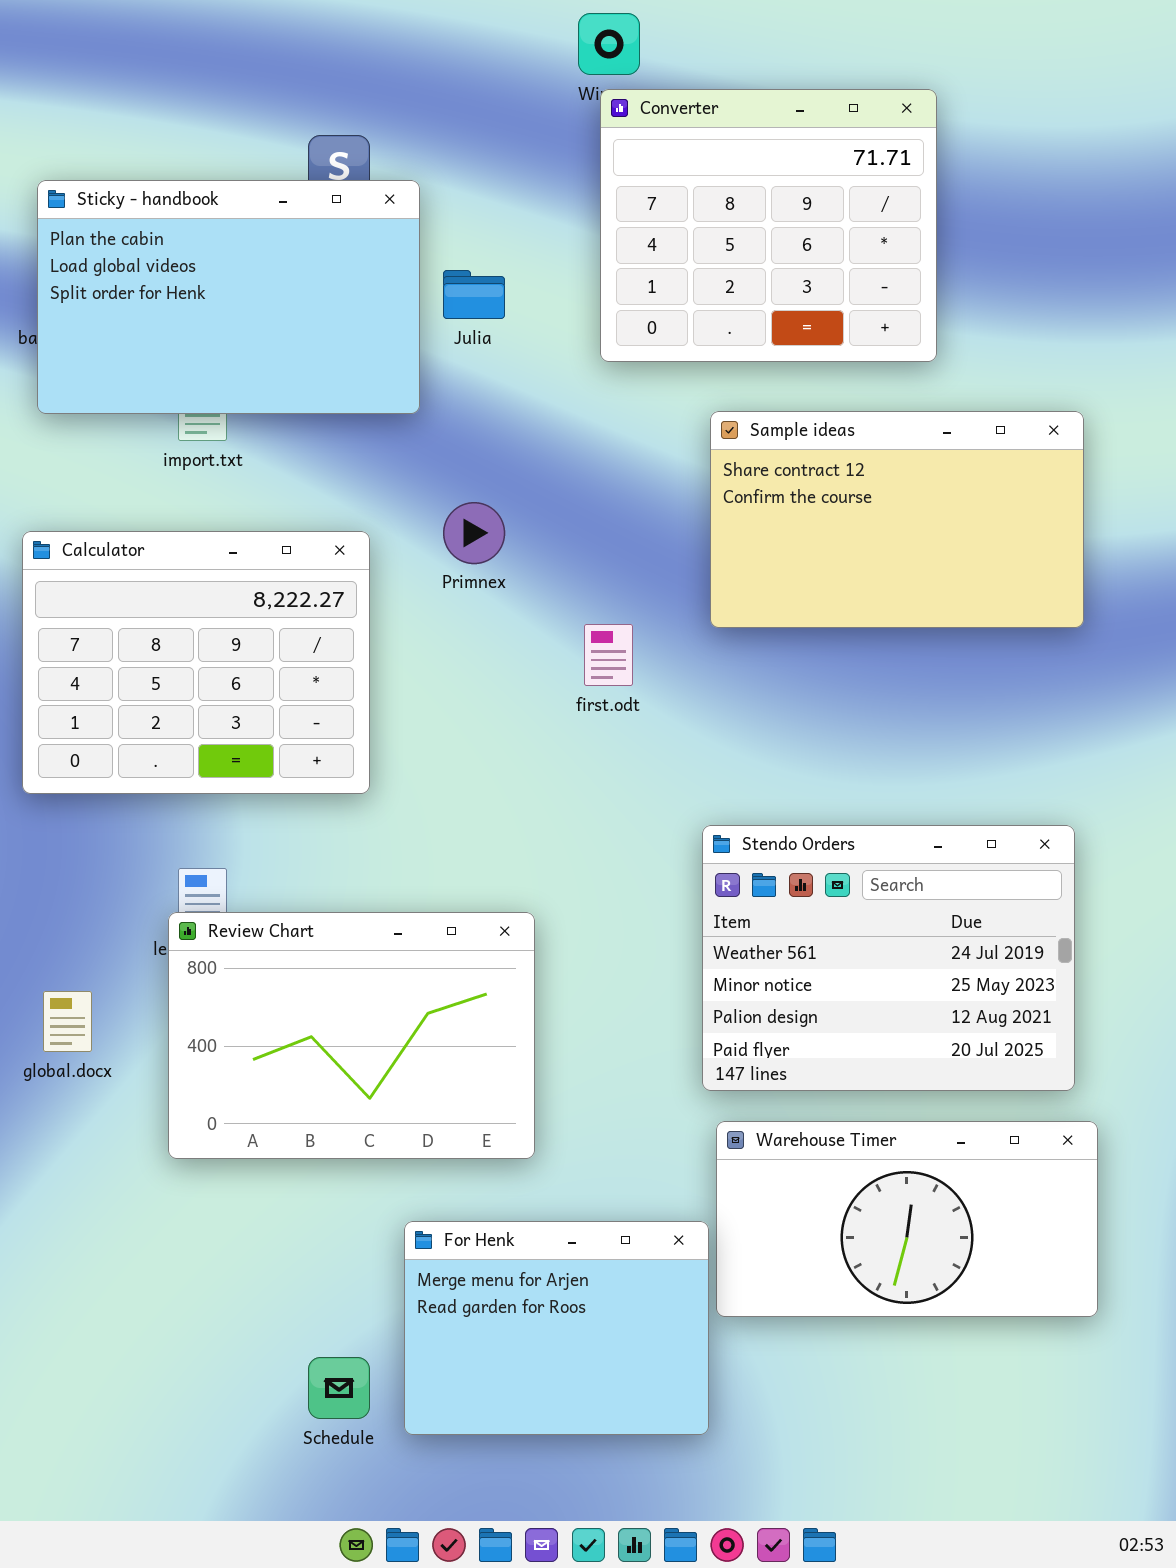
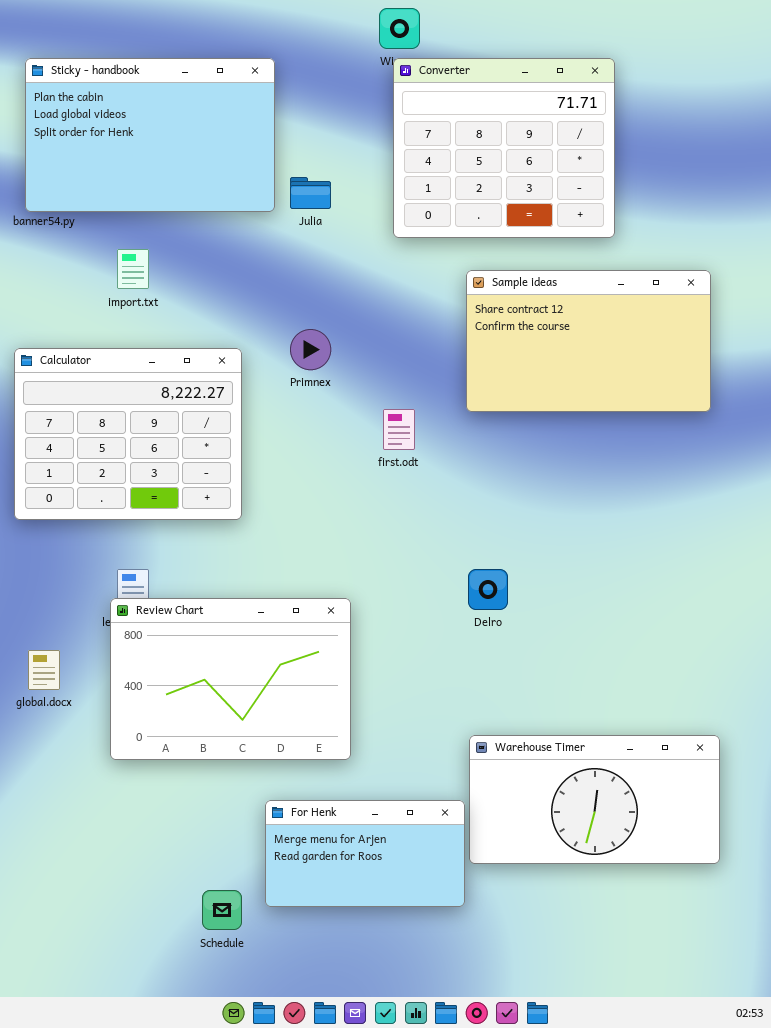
Sticky - handbook: [37,180,420,414] -> [25,58,275,212], moved
Stendo Orders: [702,825,1075,1091] -> none, closed
For Henk: [404,1221,709,1435] -> [265,800,465,907], resized

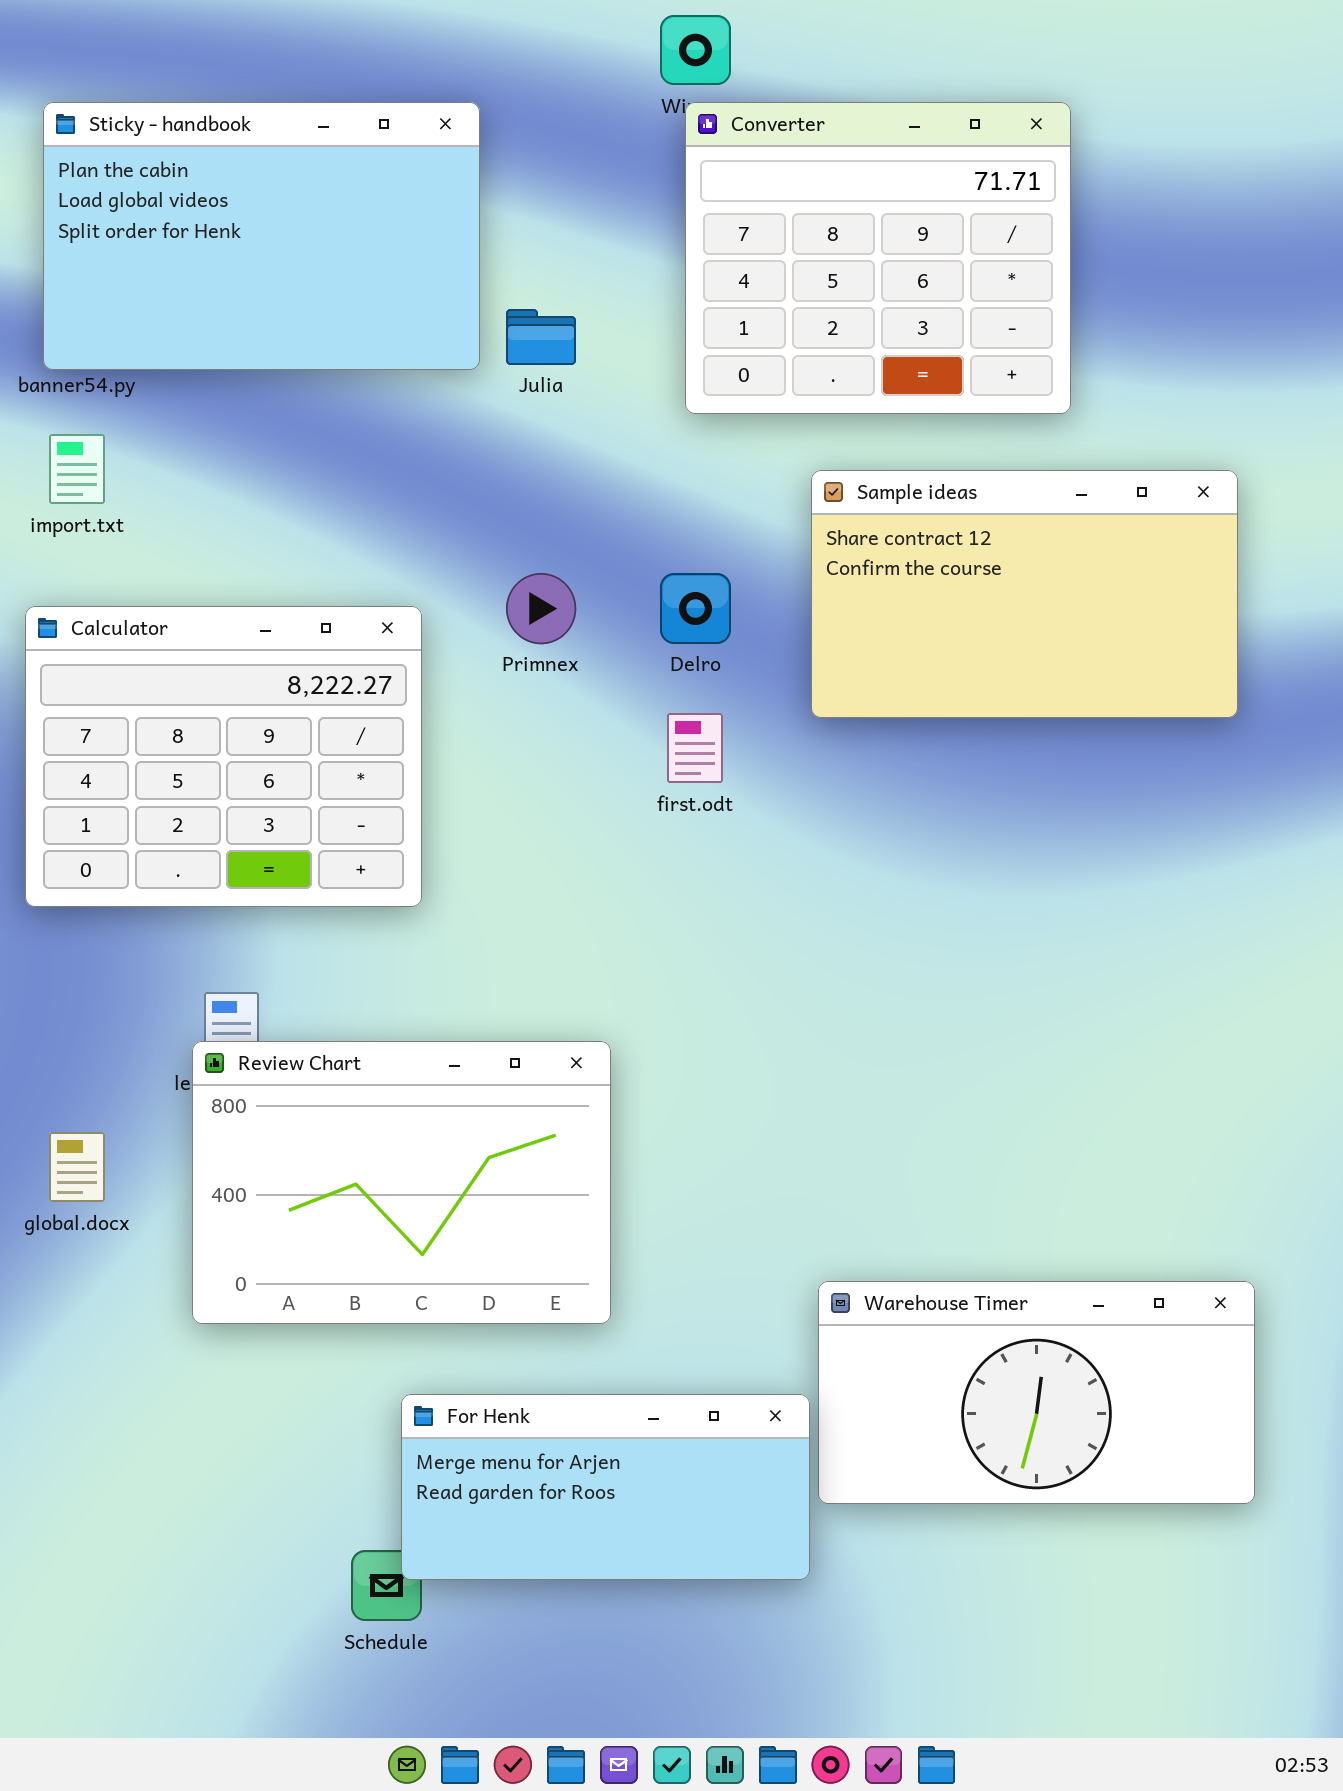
import.txt: [117,249,149,289] -> [49,434,105,504], moved
Delro: [468,569,508,610] -> [660,573,731,644], moved
For Henk: [265,800,465,907] -> [401,1394,810,1580], resized

